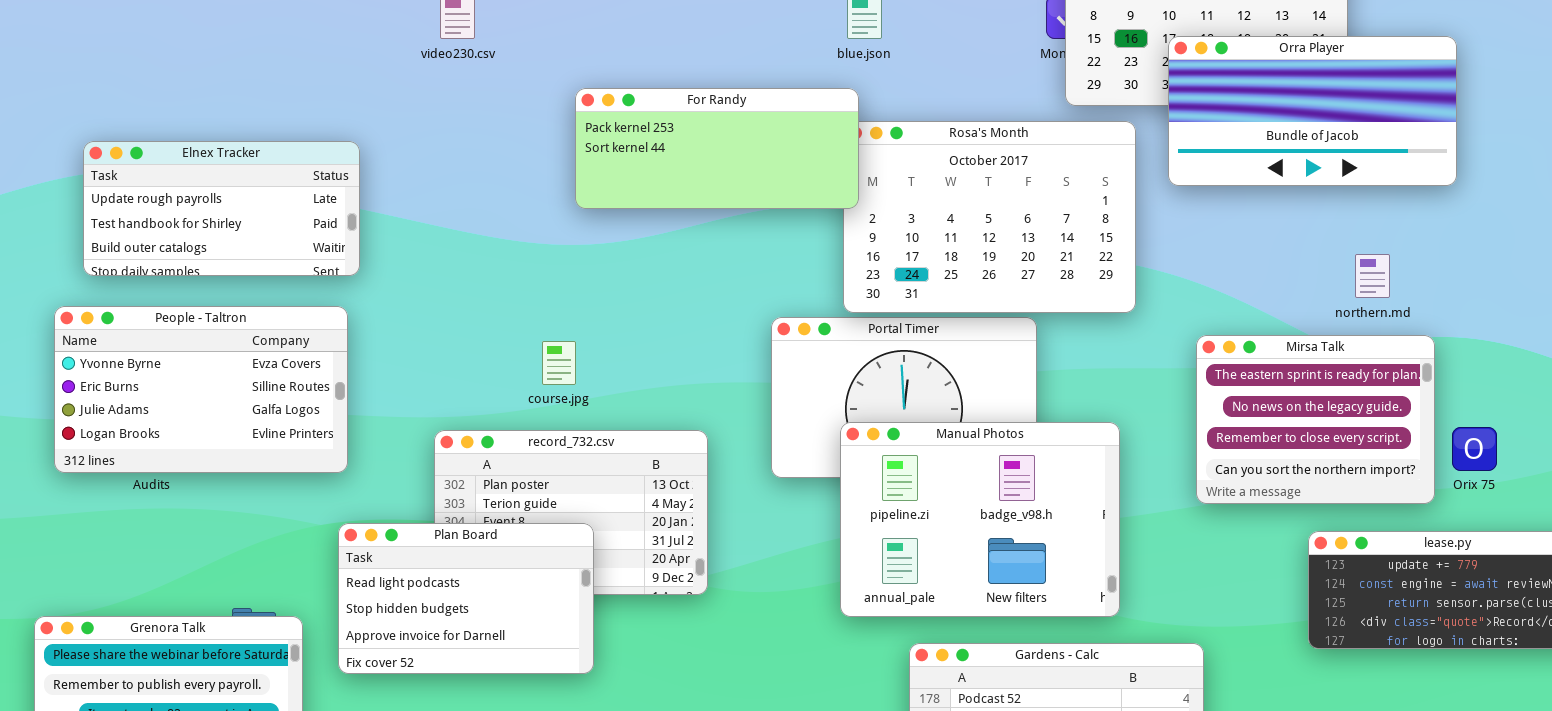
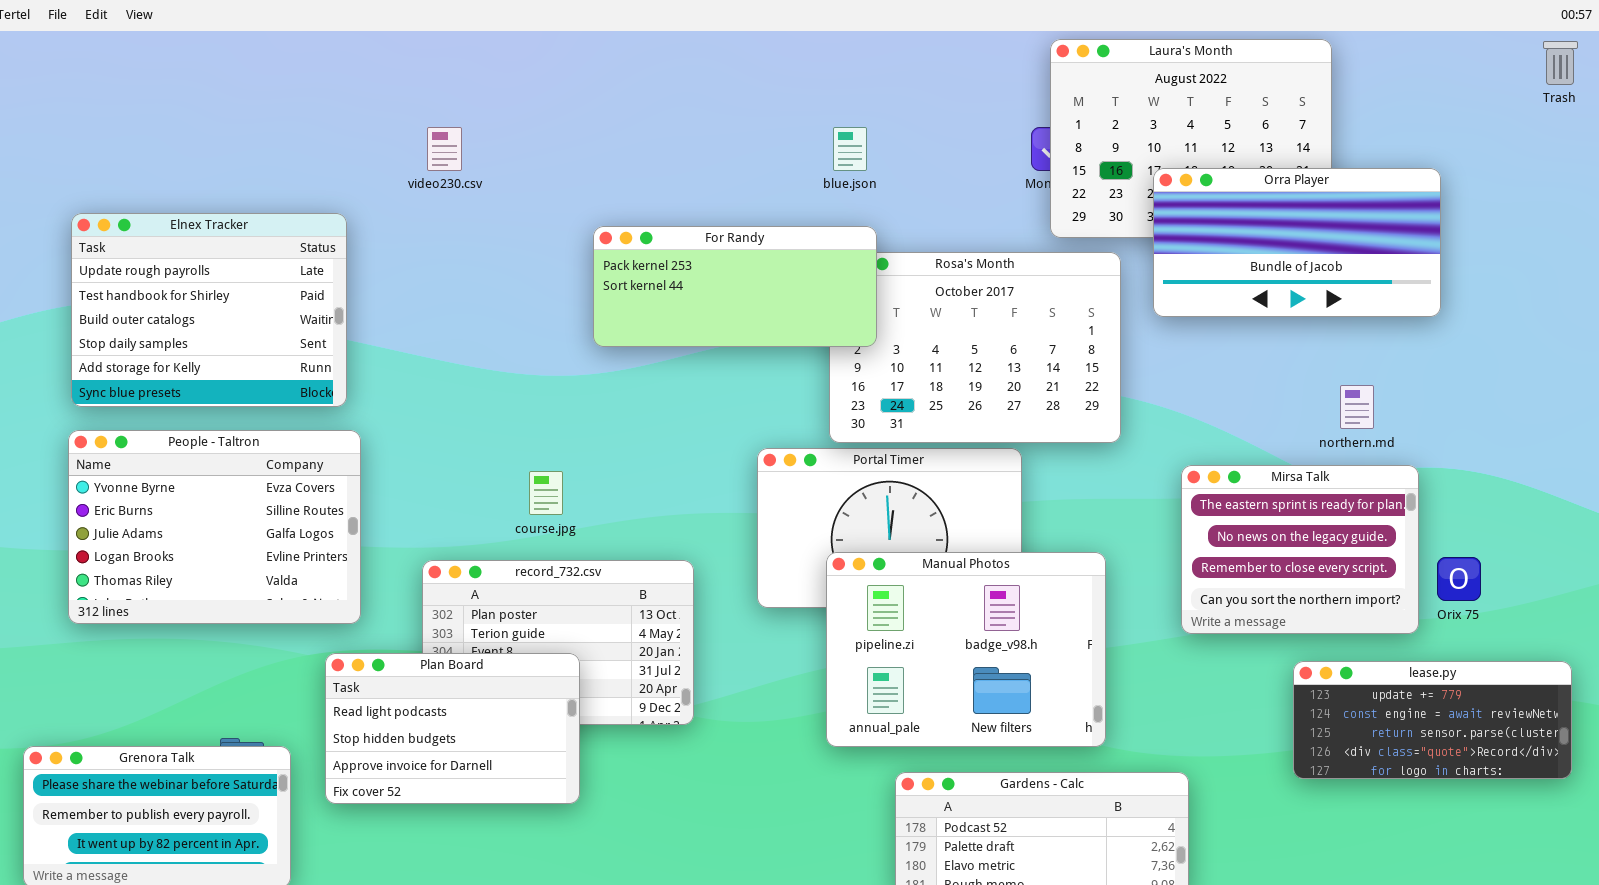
For Randy: [575,88,859,209] -> [593,226,877,347], moved
Elnex Tracker: [83,141,360,276] -> [71,213,347,407], resized
People - Taltron: [54,306,348,473] -> [68,430,361,624], moved, resized

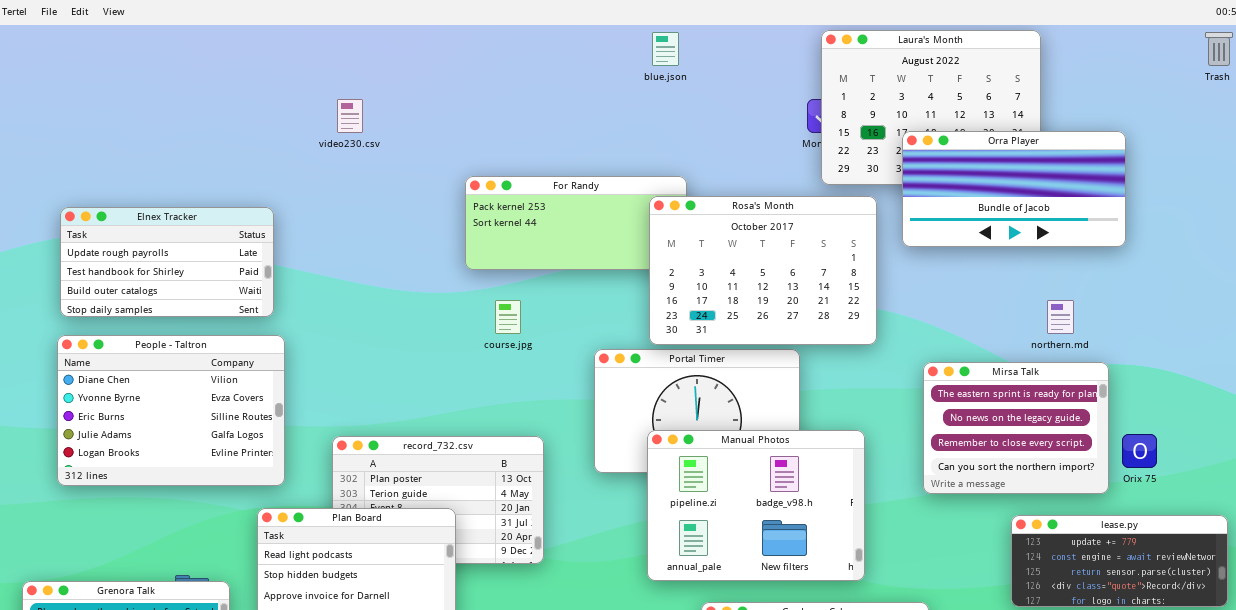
blue.json: [833,127,867,171] -> [652,32,679,66], moved
Elnex Tracker: [71,213,347,407] -> [60,207,274,317], resized
Rosa's Month: [829,252,1121,443] -> [649,196,877,345], raised
People - Taltron: [68,430,361,624] -> [57,335,285,486], scrolled up 1 row
course.jpg: [529,471,563,515] -> [495,300,521,334], moved

